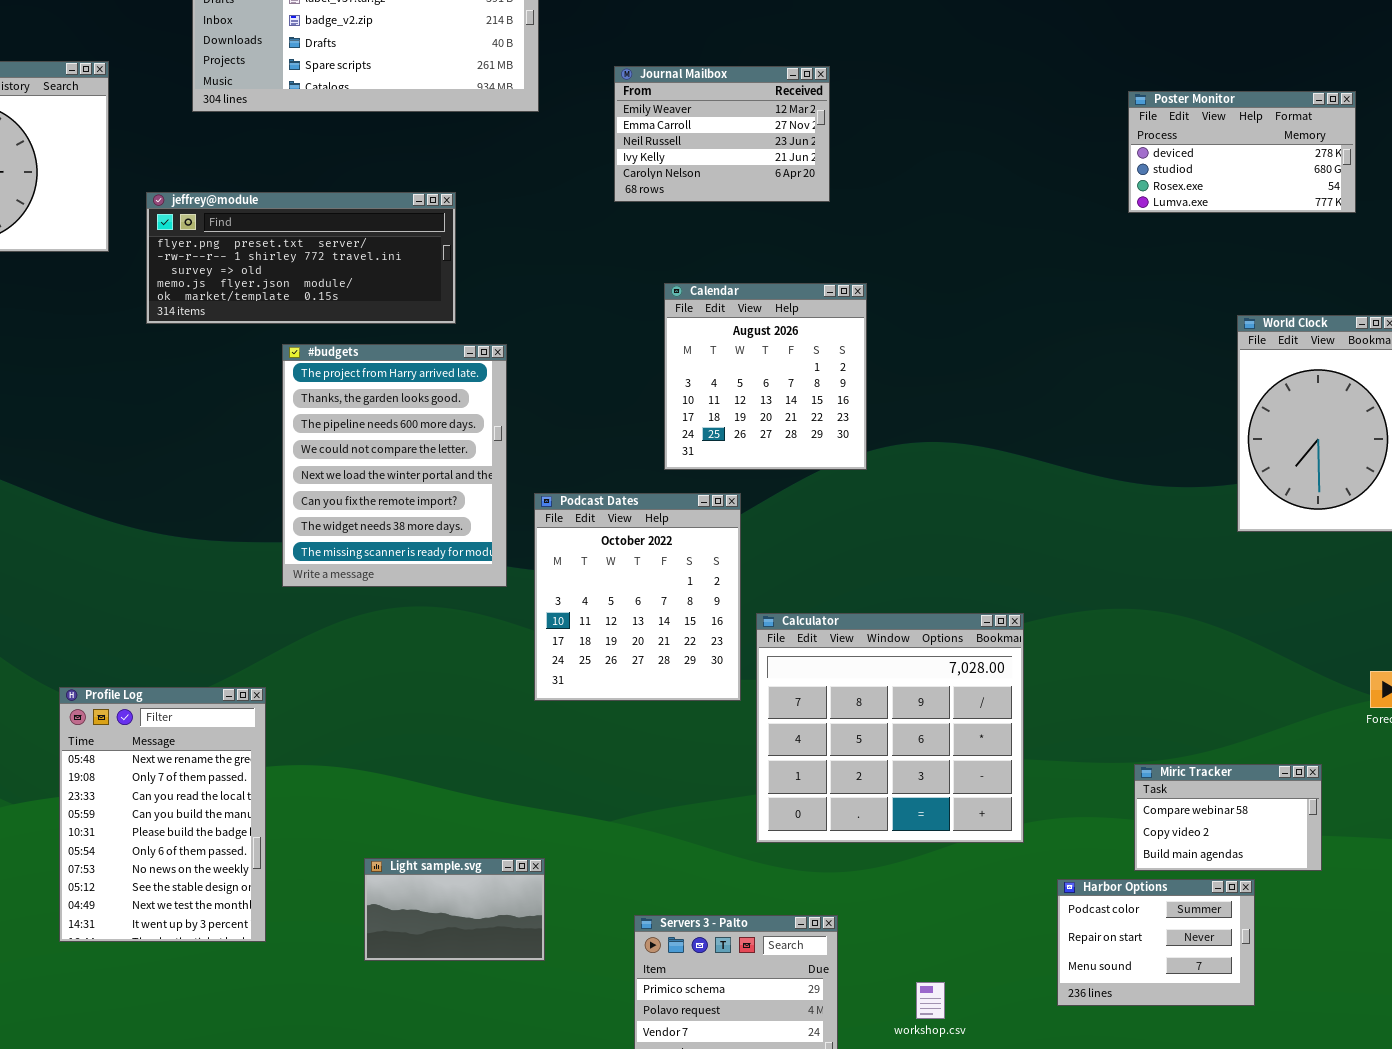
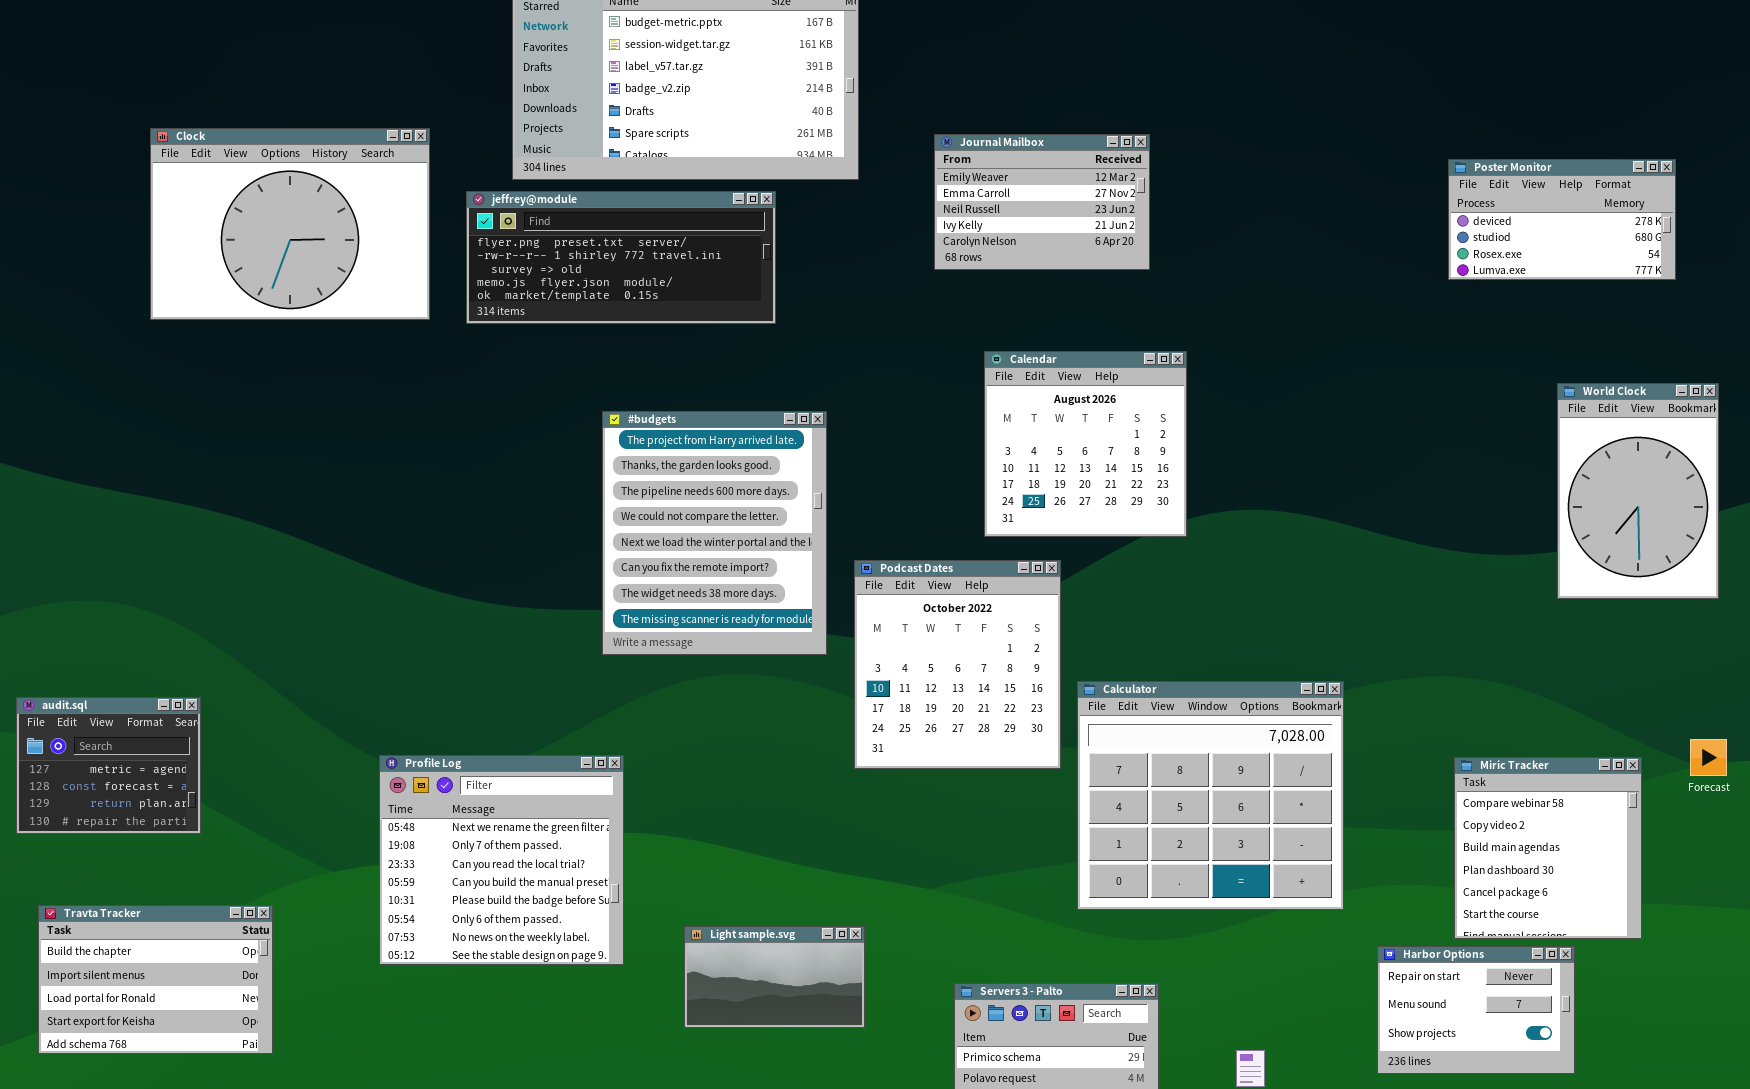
jeffrey@module: [146,192,456,324] -> [466,191,776,324], moved
Profile Log: [59,687,266,942] -> [379,755,624,965], resized
Miric Tracker: [1134,764,1322,871] -> [1454,757,1642,939], resized
Harbor Options: [1057,879,1255,1006] -> [1377,946,1575,1074], scrolled down 1 row

